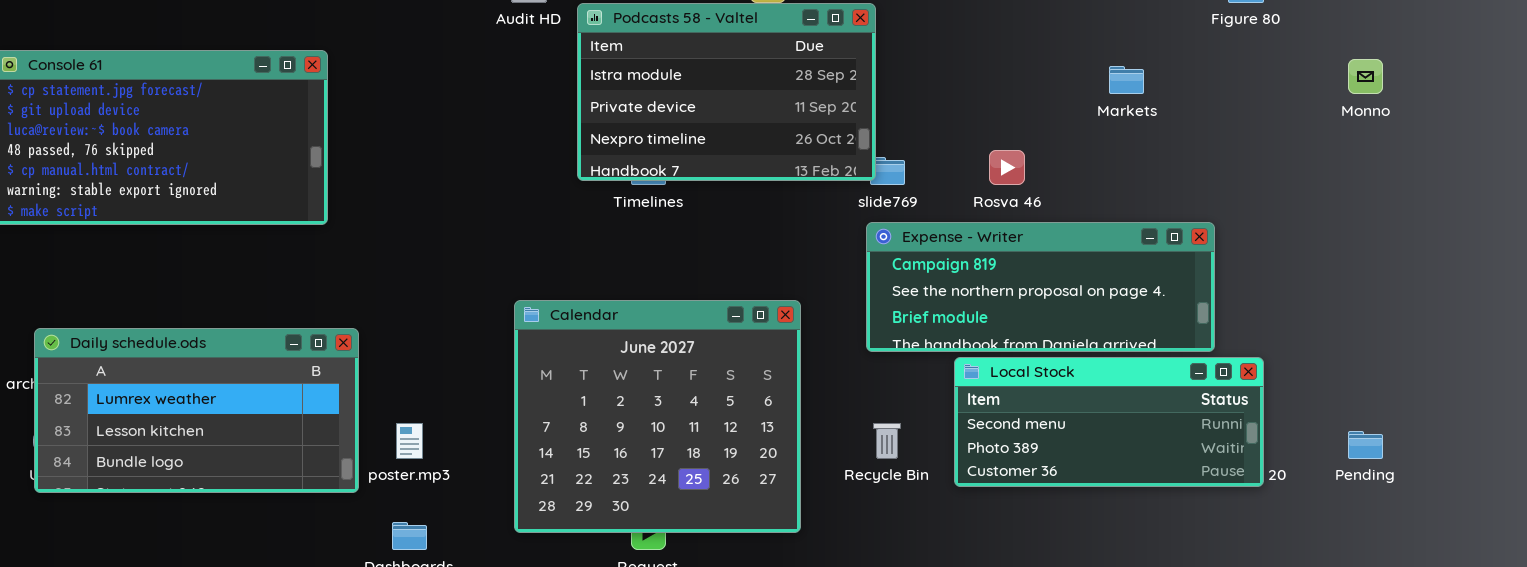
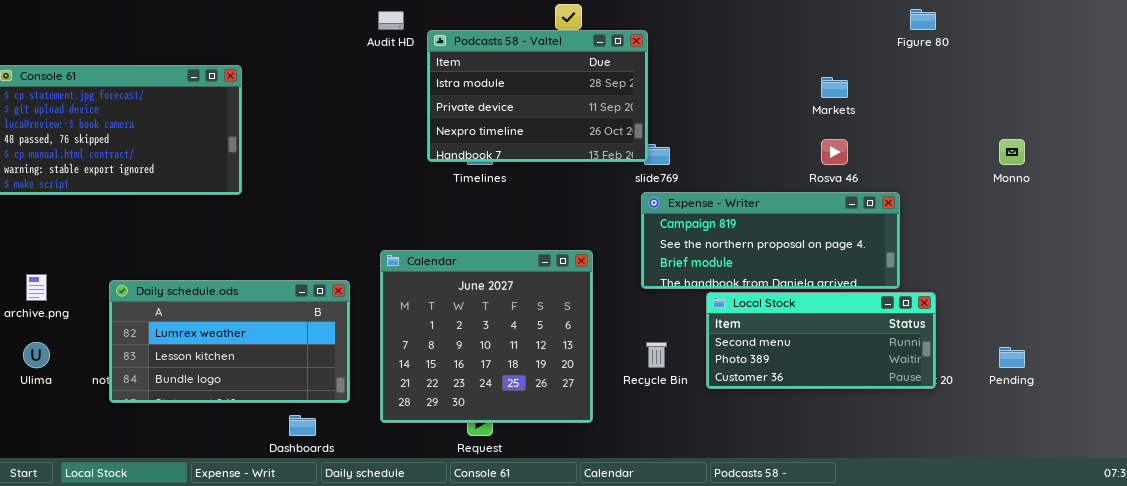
Monno: [1348,59,1383,94] -> [999,139,1025,165], moved
Rosva 46: [989,150,1025,185] -> [821,139,848,165], moved
Daily schedule.ods: [34,328,359,493] -> [109,280,350,403], moved

